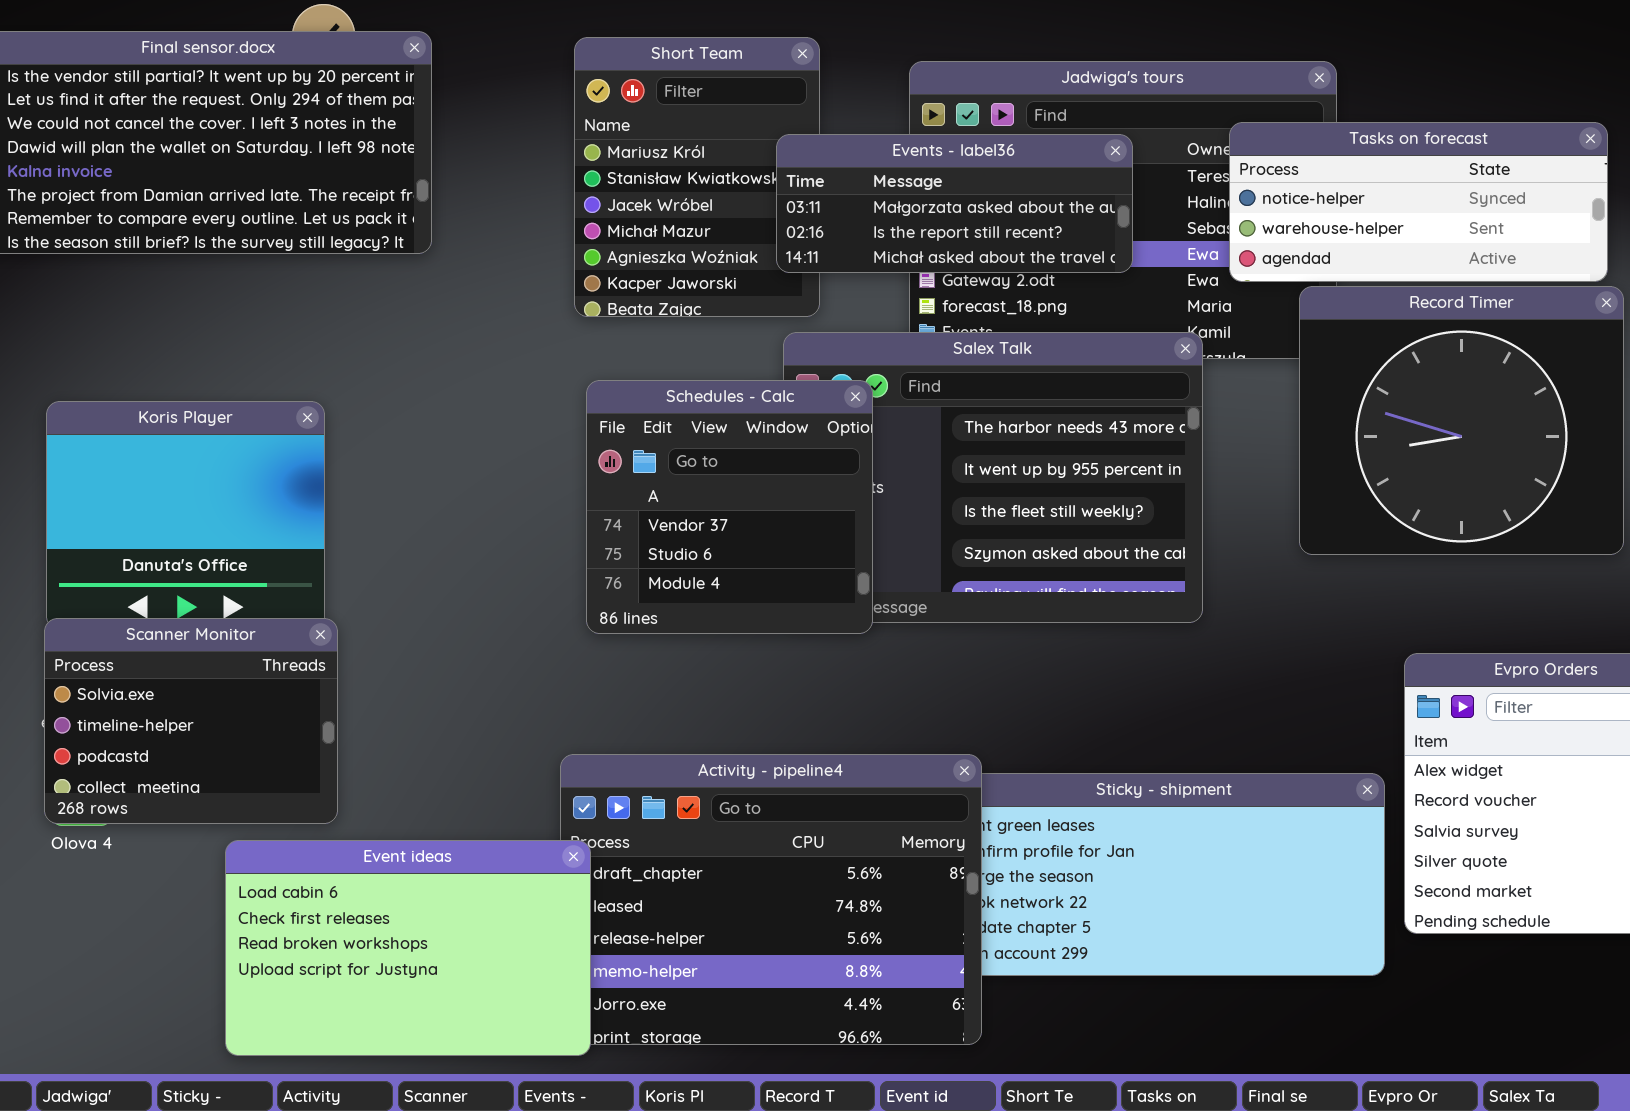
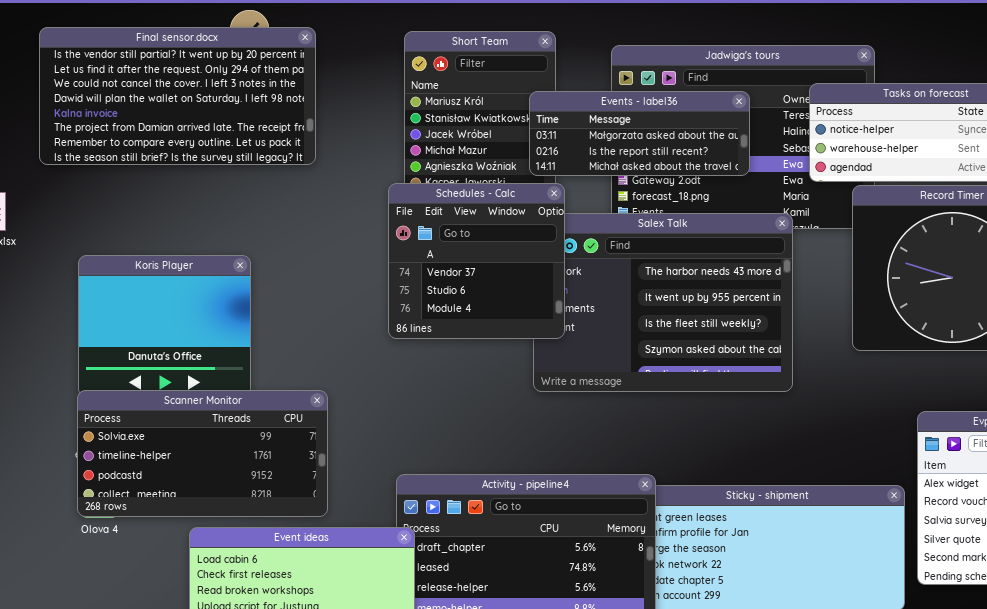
Schedules - Calc: [586,380,873,634] -> [388,183,565,339], moved
Scanner Monitor: [44,618,338,824] -> [77,390,328,517], resized

